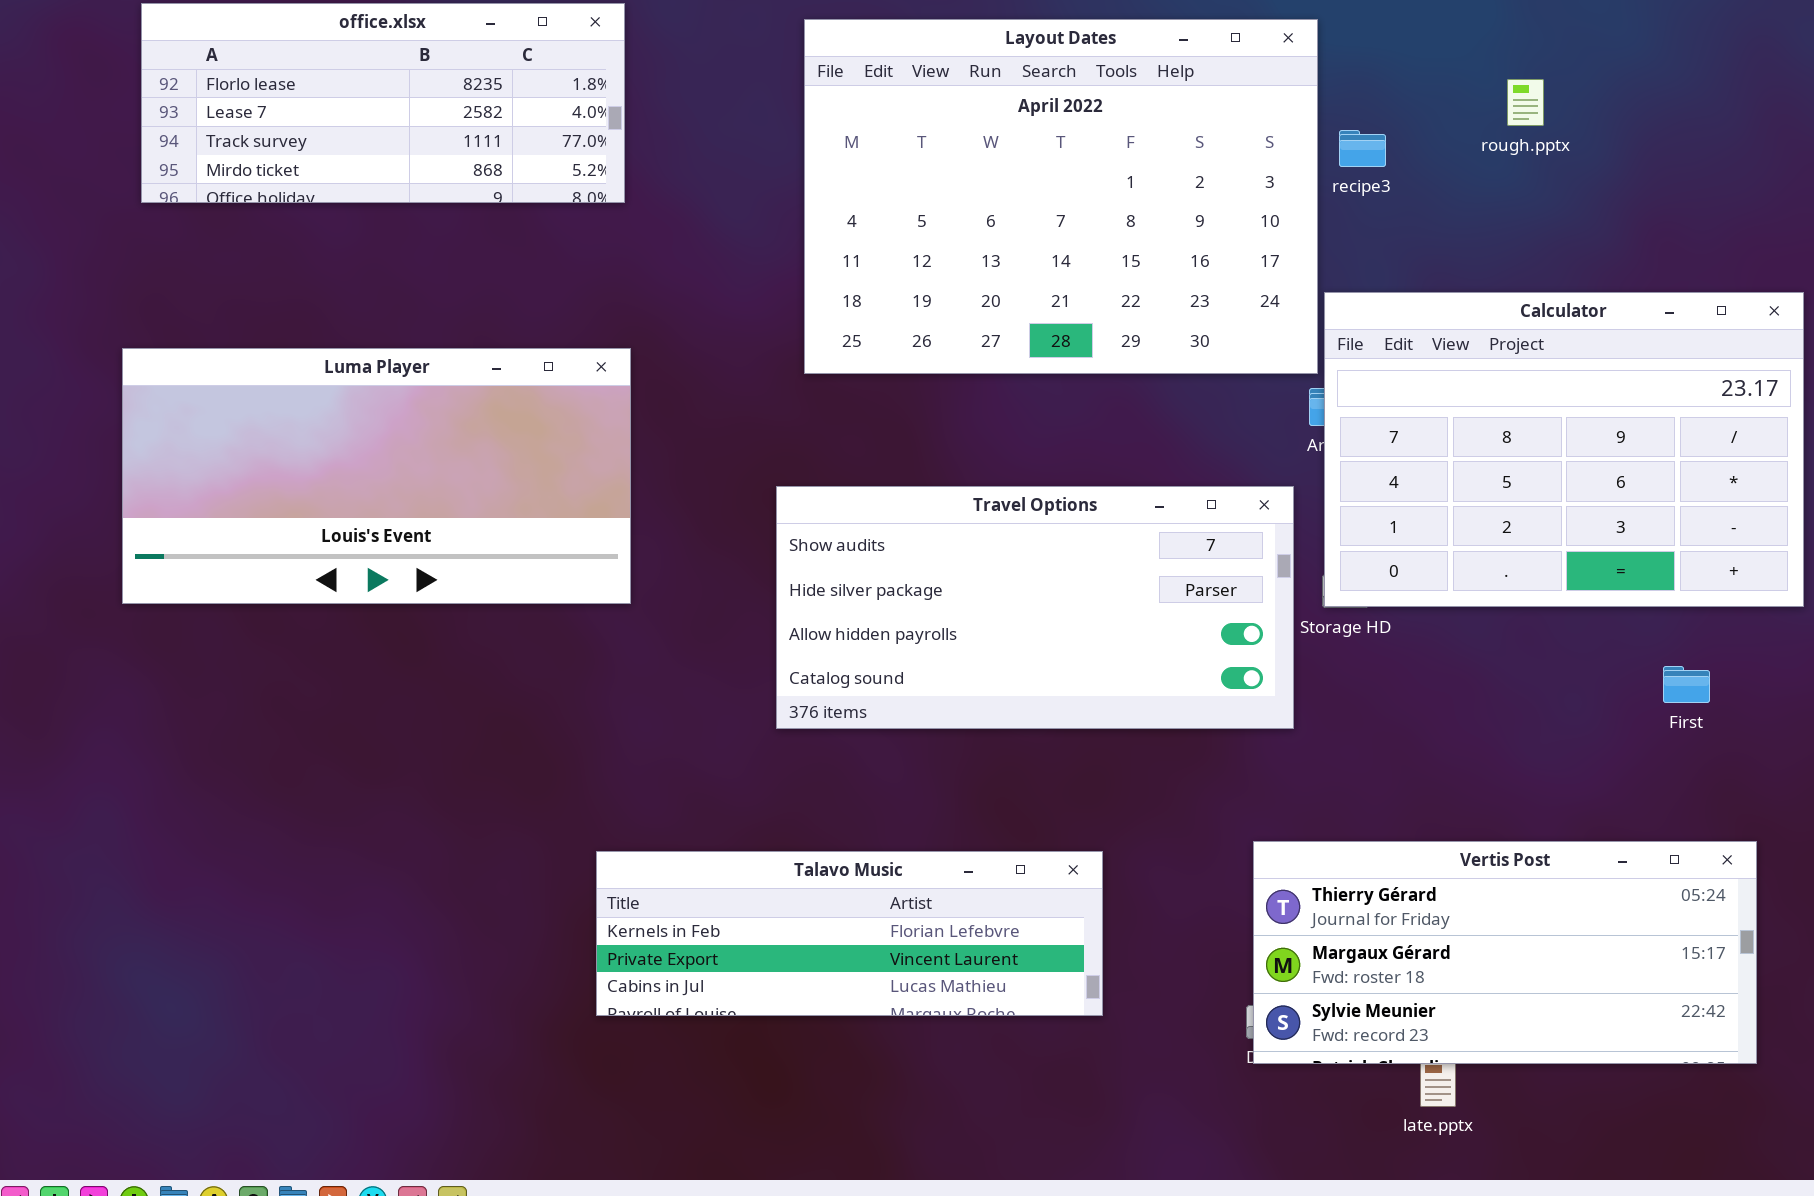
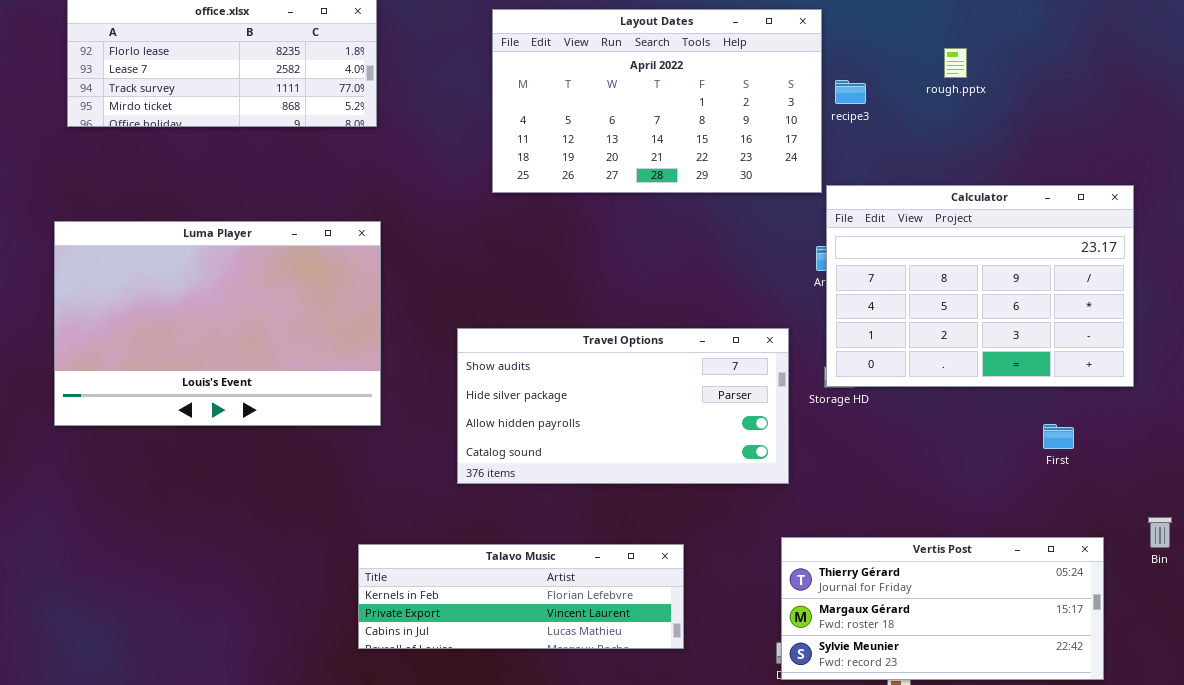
Layout Dates: [804,19,1318,374] -> [492,9,822,193], resized
Luma Player: [122,348,631,604] -> [54,221,381,426], resized
Travel Options: [776,486,1294,729] -> [457,328,789,484], moved

